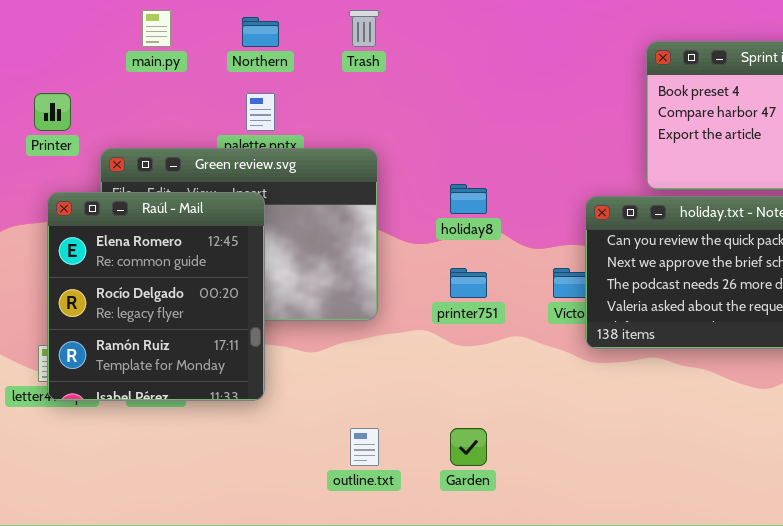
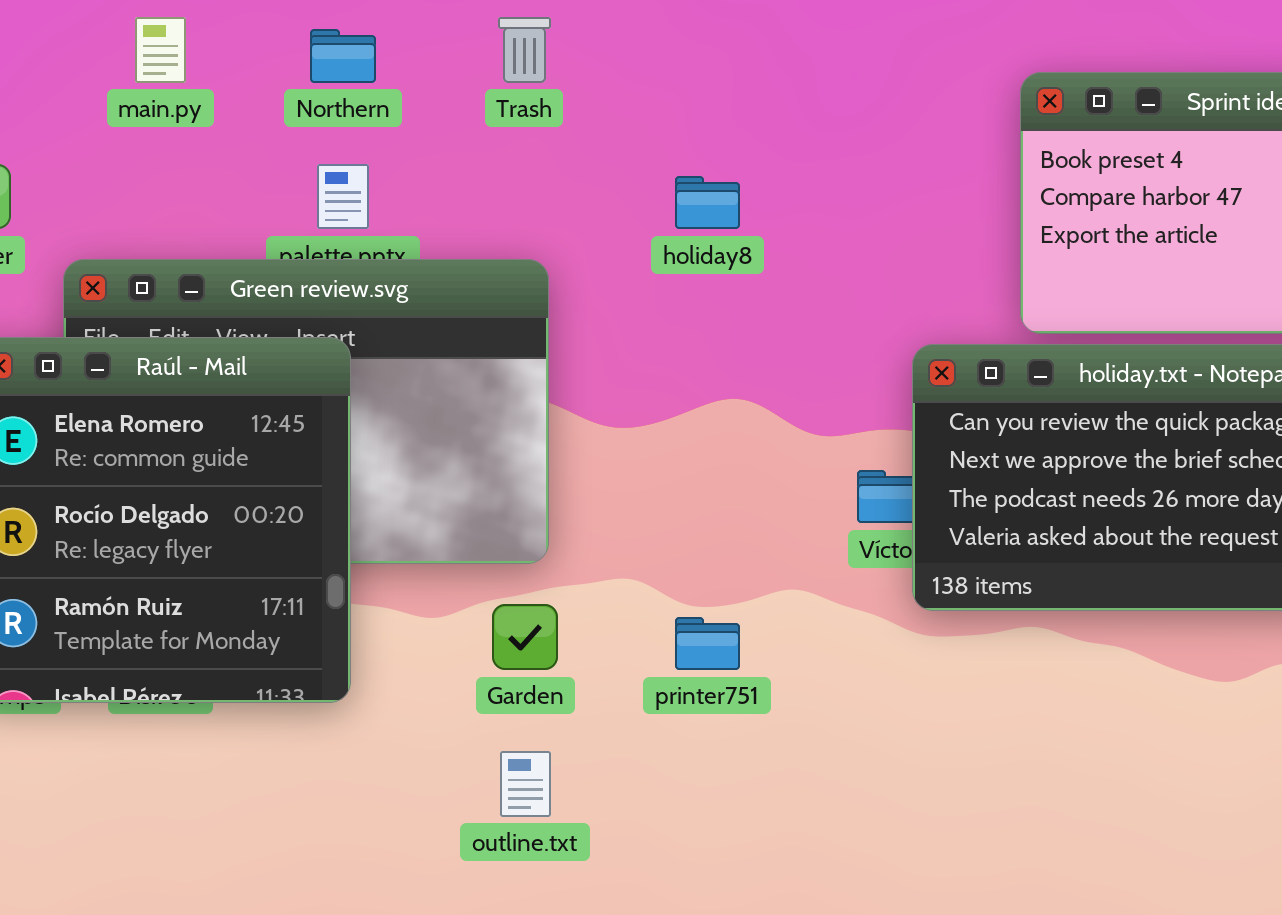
holiday8: [450,184,487,214] -> [675,176,740,229], moved
printer751: [450,268,487,298] -> [675,617,740,670], moved
Garden: [450,428,487,466] -> [492,604,558,670], moved

